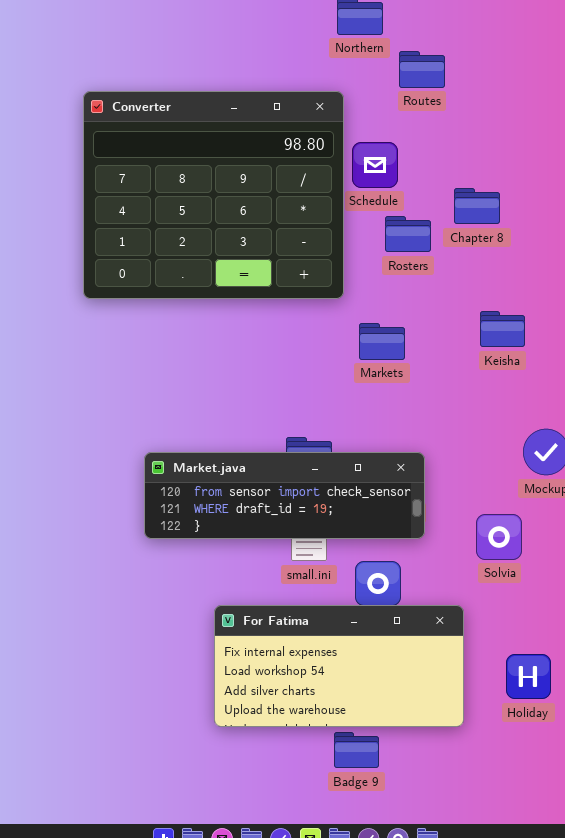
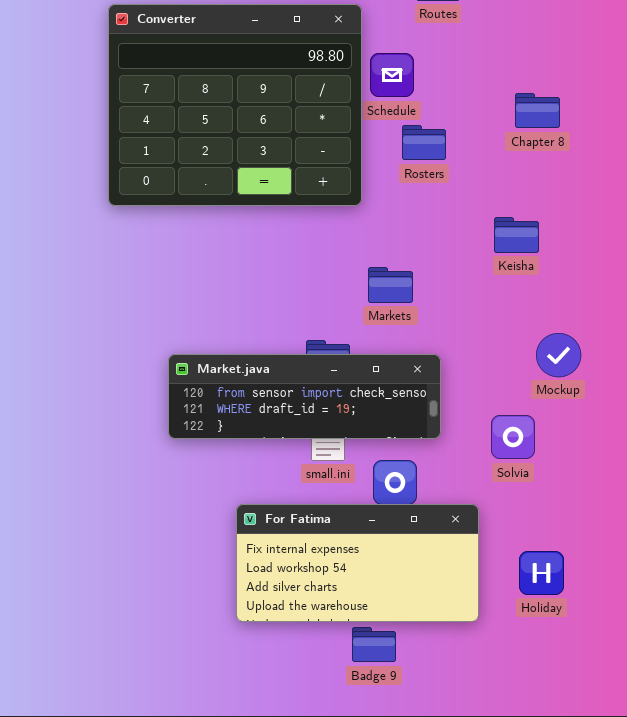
Chapter 8: [454,188,500,224] -> [515,93,560,128], moved
Markets: [359,323,405,360] -> [368,267,413,303], moved

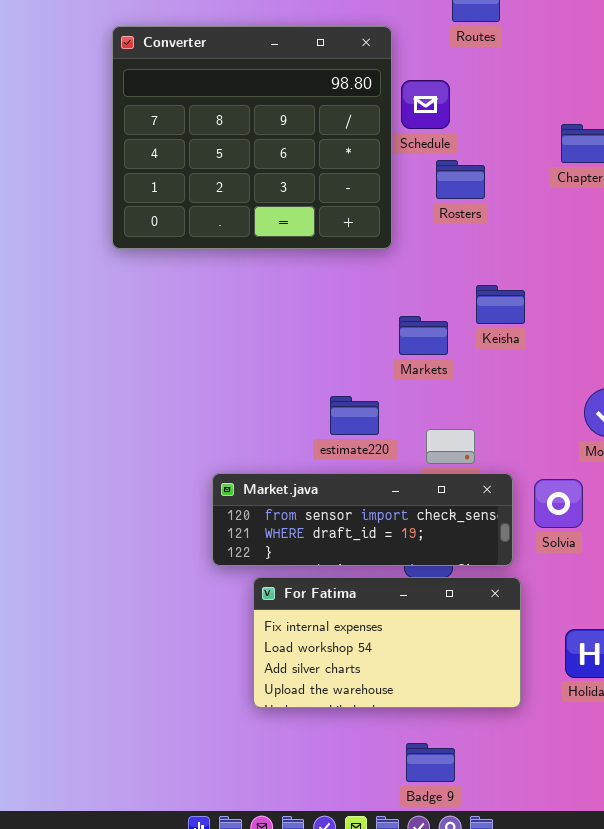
Keisha: [494,217,539,253] -> [476,285,525,324], moved
Market.java: [168,354,441,439] -> [212,473,513,566], moved
Badge 9: [352,627,396,662] -> [406,743,455,782], moved

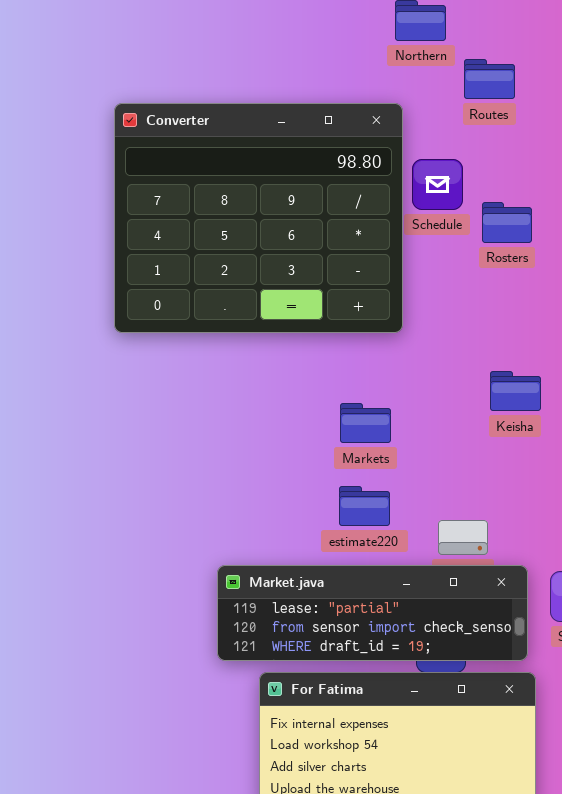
Rosters: [436,160,485,199] -> [482,202,532,243], moved
Markets: [399,316,448,355] -> [340,403,391,443], moved
Market.java: [212,473,513,566] -> [217,565,528,661], scrolled up 1 row

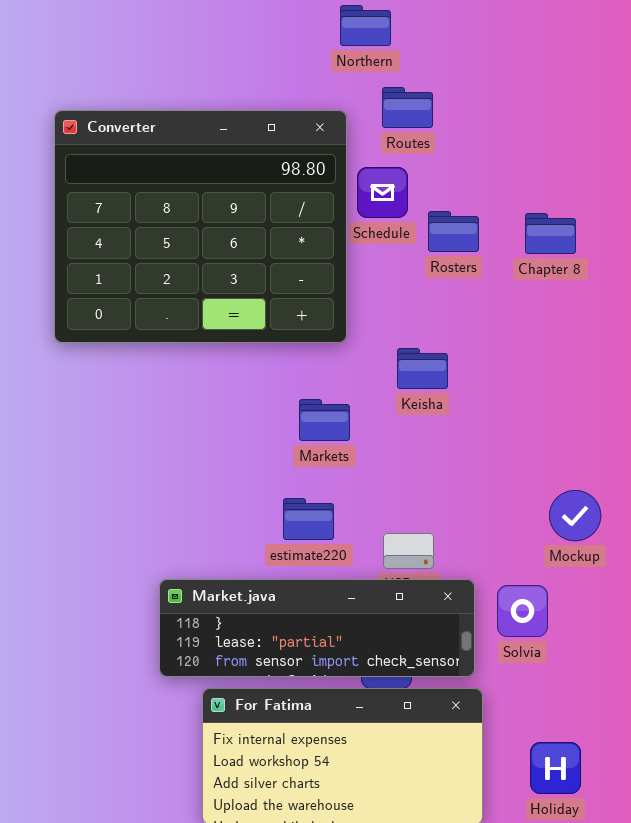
Routes: [464,59,515,99] -> [382,87,433,128], moved
Keisha: [490,371,541,411] -> [397,348,448,389], moved
Markets: [340,403,391,443] -> [299,399,350,441], moved
Market.java: [217,565,528,661] -> [159,579,475,677], scrolled up 1 row

